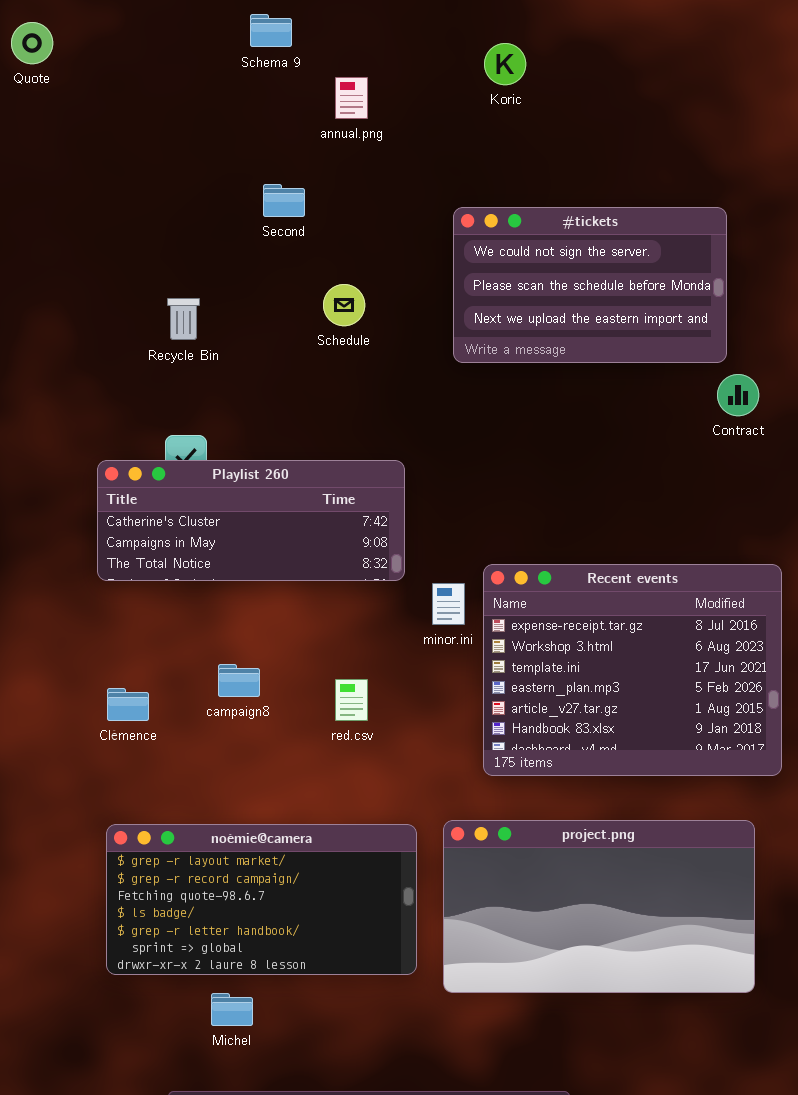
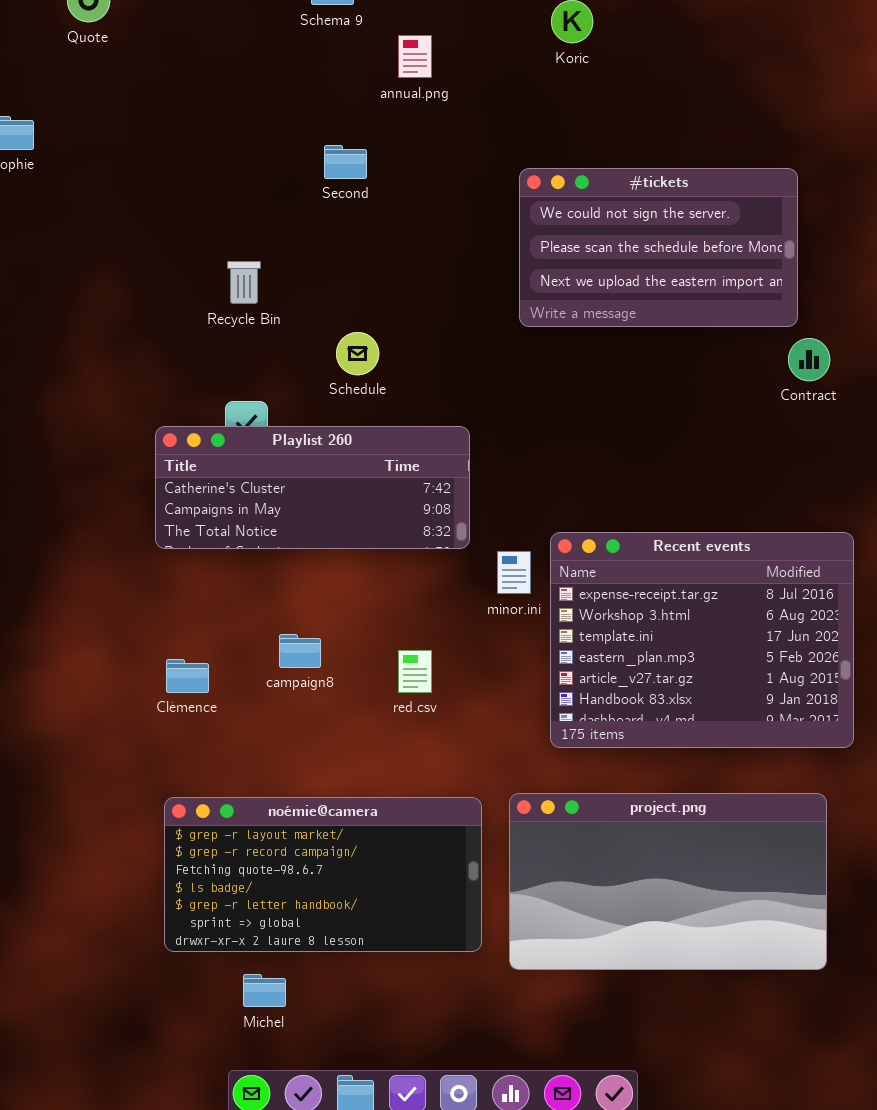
Schedule: [323,284,365,326] -> [336,332,379,375], moved
Michel: [211,993,253,1026] -> [243,974,286,1007], moved

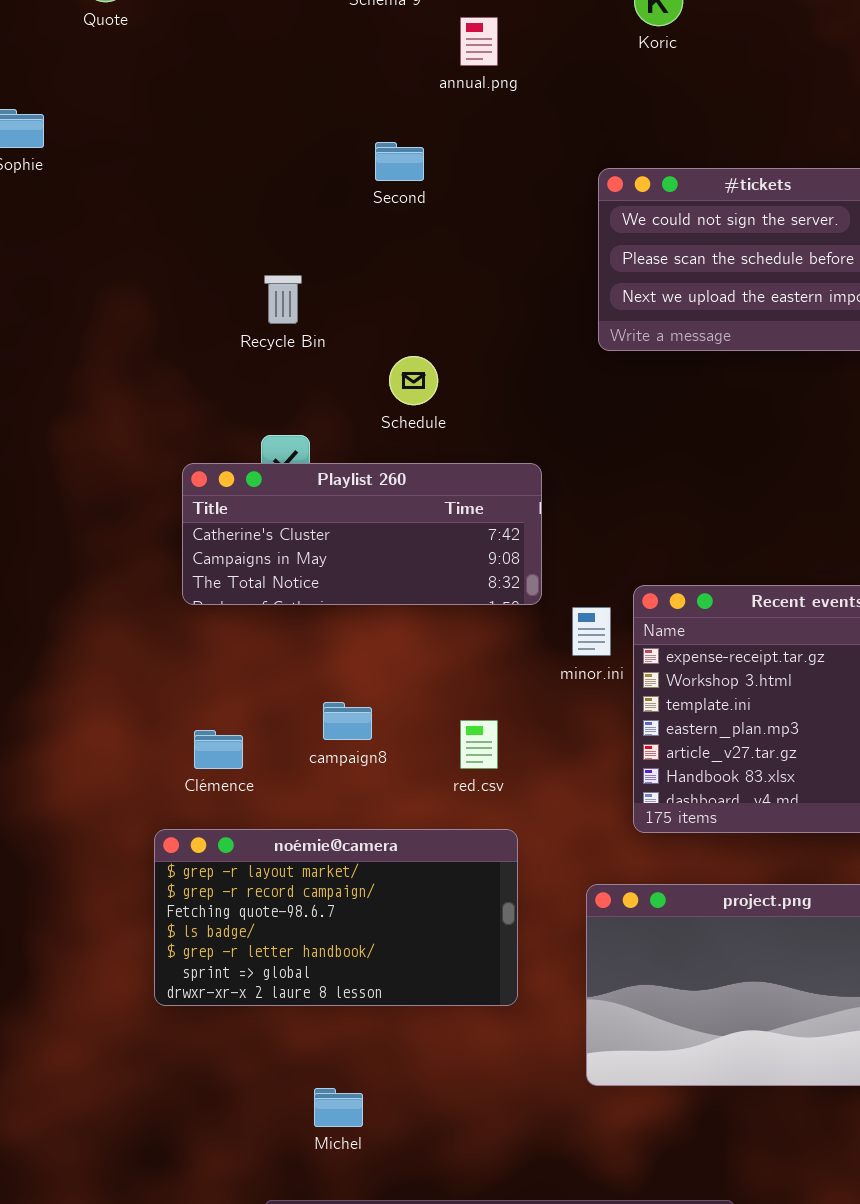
noémie@camera: [164,797,482,952] -> [154,829,518,1006], moved
Michel: [243,974,286,1007] -> [314,1088,363,1127], moved

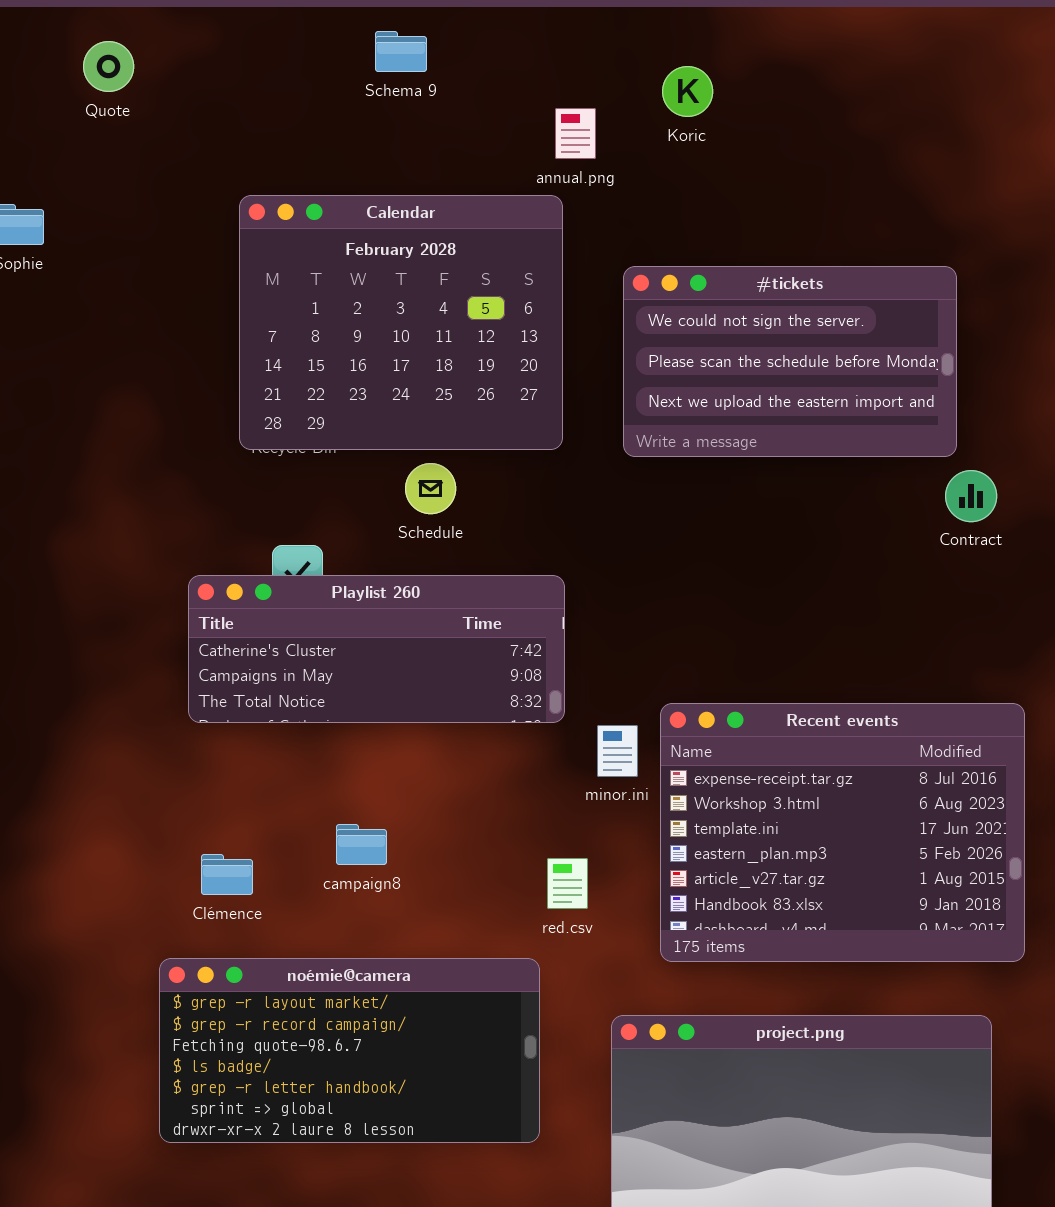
annual.png: [460,17,498,66] -> [555,108,596,159], moved
Calendar: none -> [239,195,563,450], opened
red.csv: [460,720,498,769] -> [547,858,588,909], moved

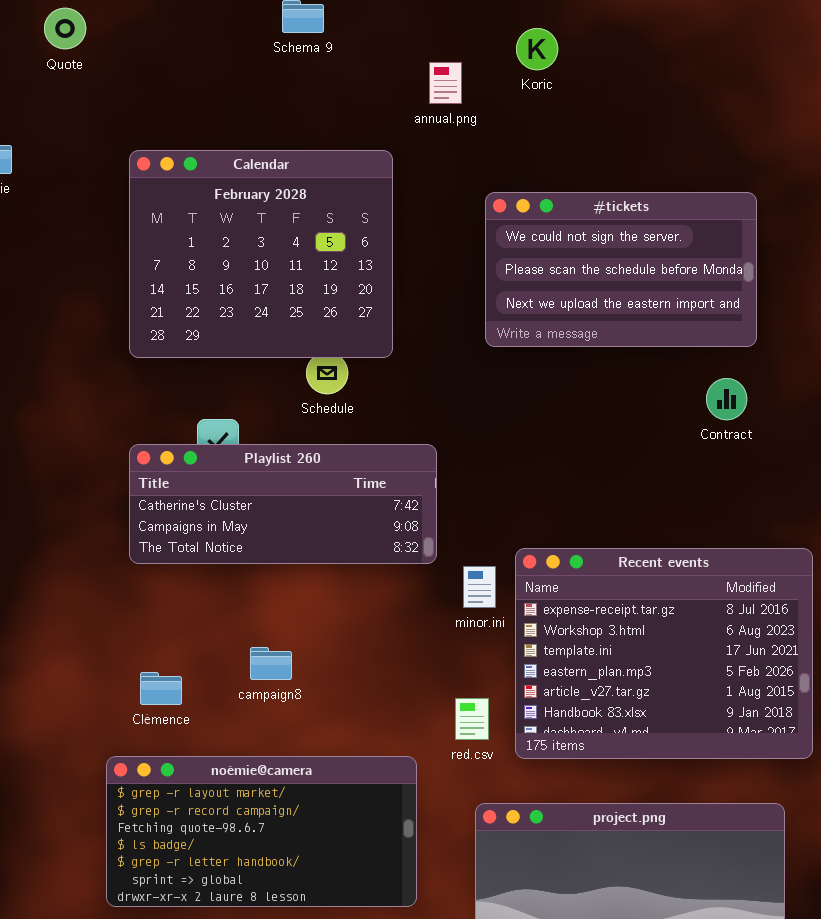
Calendar: [239,195,563,450] -> [129,150,393,358], moved
Contract: [945,470,997,522] -> [706,378,747,420], moved
red.csv: [547,858,588,909] -> [455,698,489,740], moved

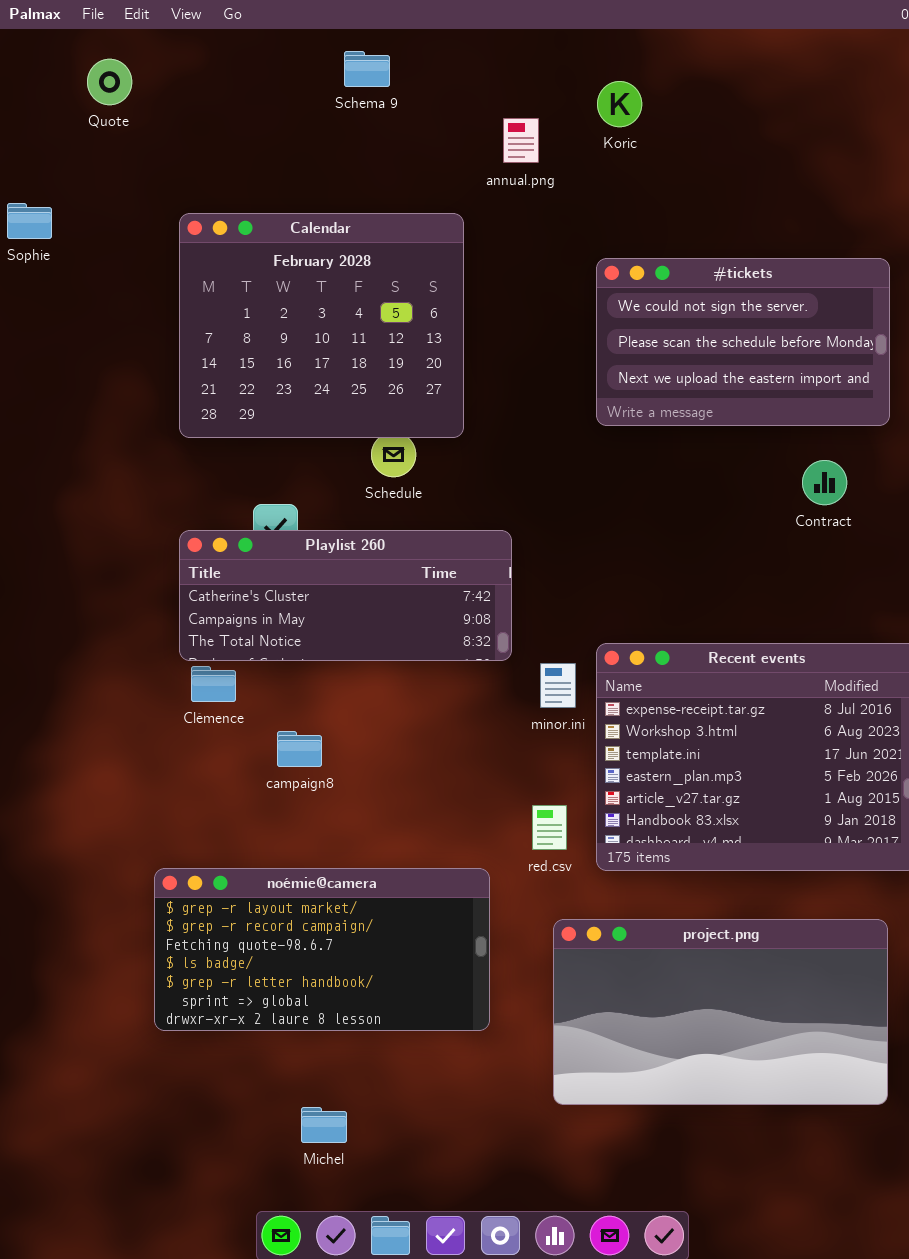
#tickets: [485,192,757,347] -> [596,258,890,426], moved
campaign8: [250,647,292,680] -> [277,731,322,767], moved
Clémence: [140,672,182,705] -> [191,666,236,702], moved

